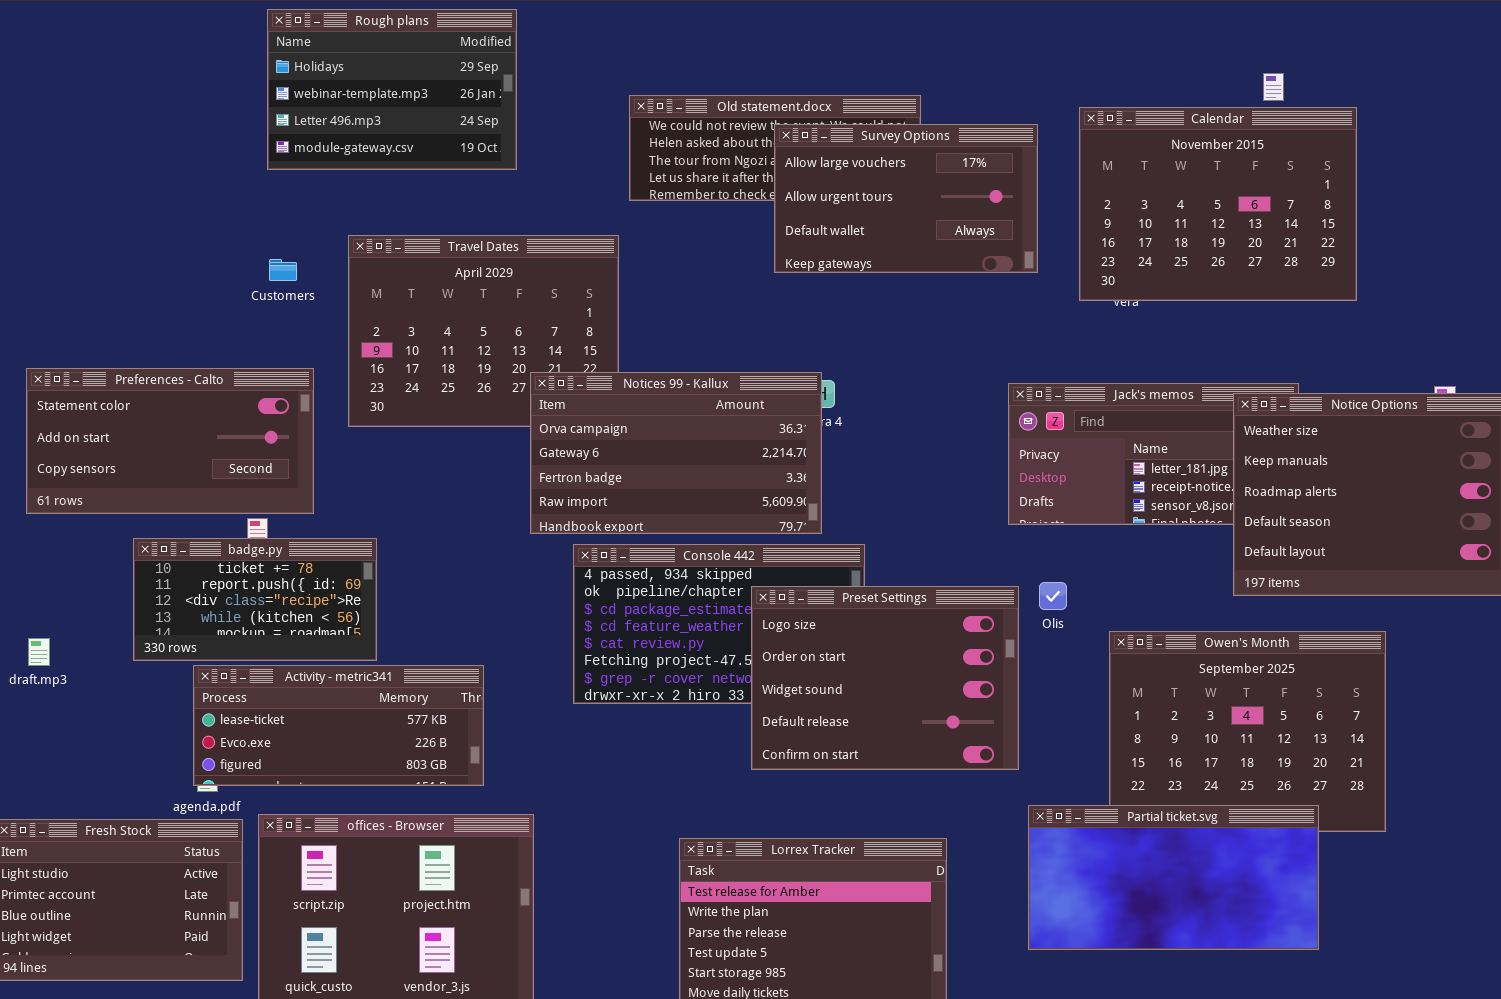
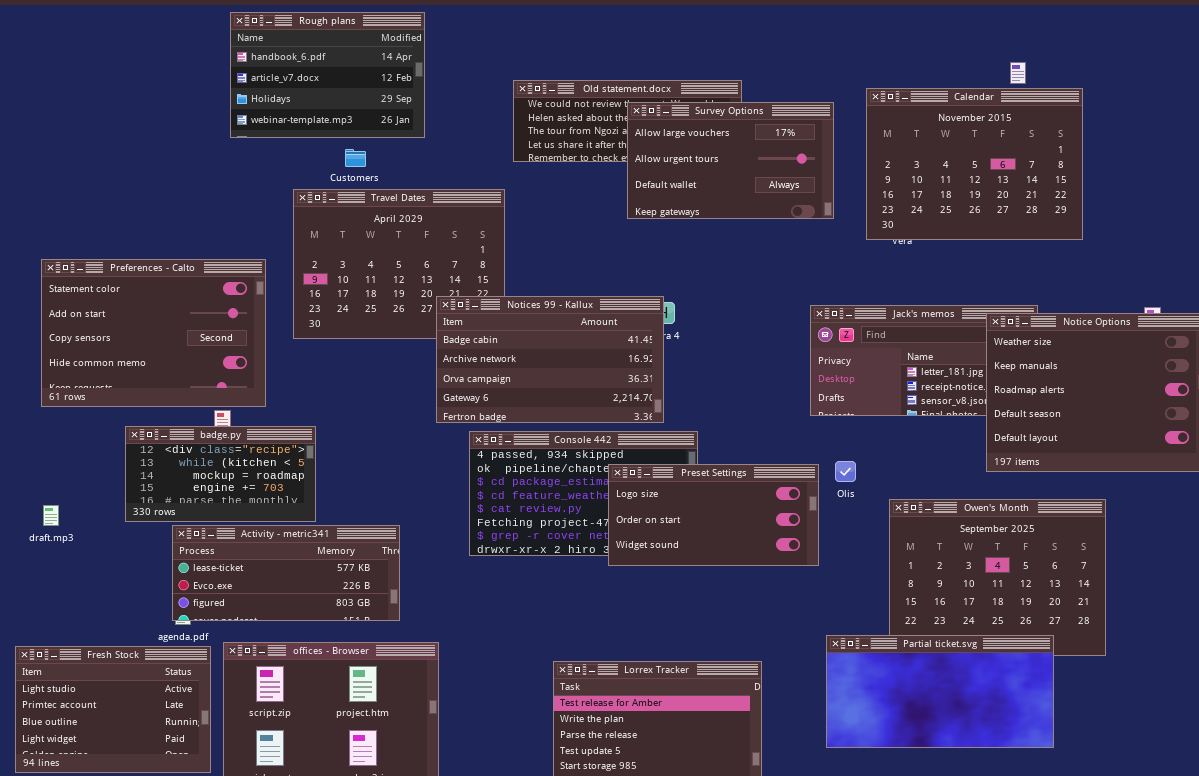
Rough plans: [267,9,517,170] -> [230,12,425,138], scrolled up 2 rows
Customers: [269,259,297,281] -> [345,149,366,167], moved
Preferences - Calto: [26,368,314,514] -> [41,259,266,407], resized
Notices 99 - Kallux: [530,372,822,534] -> [436,296,664,423], scrolled up 2 rows
badge.py: [133,538,377,661] -> [125,426,316,522], scrolled down 2 rows
Preset Settings: [751,586,1019,770] -> [608,464,819,566], resized

